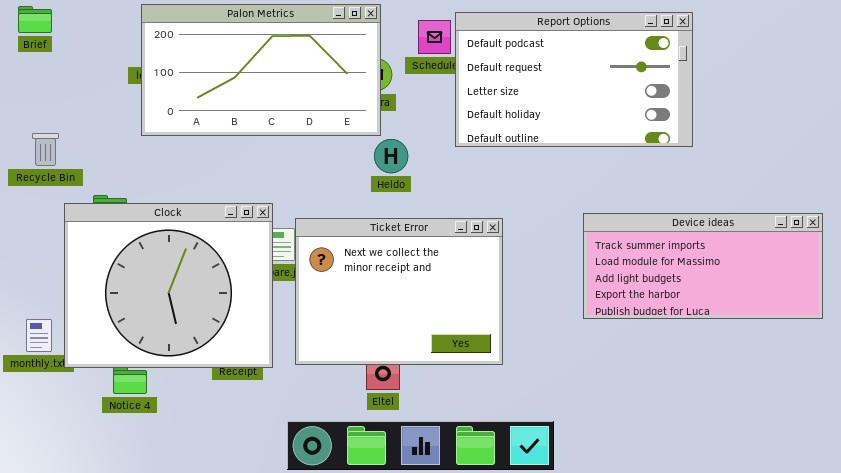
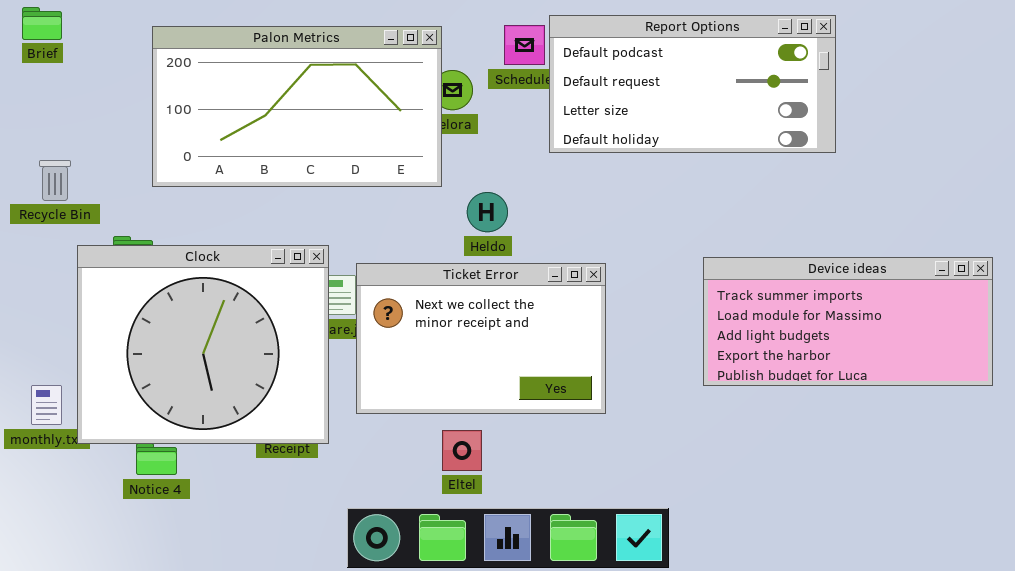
Palon Metrics: [141,4,381,136] -> [152,26,442,187], moved
Report Options: [455,12,693,147] -> [549,15,836,153], resized
Heldo: [374,139,408,173] -> [467,192,508,232], moved
Ticket Error: [295,218,503,365] -> [356,263,606,414], resized

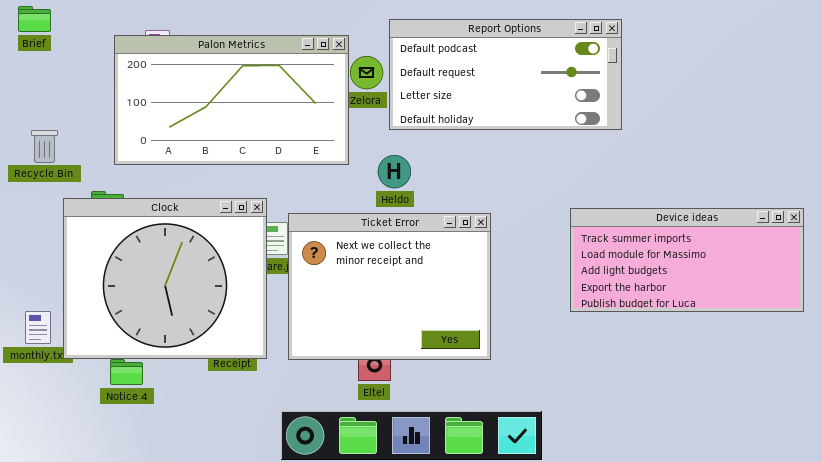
Report Options: [549,15,836,153] -> [389,19,622,130], moved
Palon Metrics: [152,26,442,187] -> [114,35,349,165], moved
Ticket Error: [356,263,606,414] -> [288,213,491,360], resized

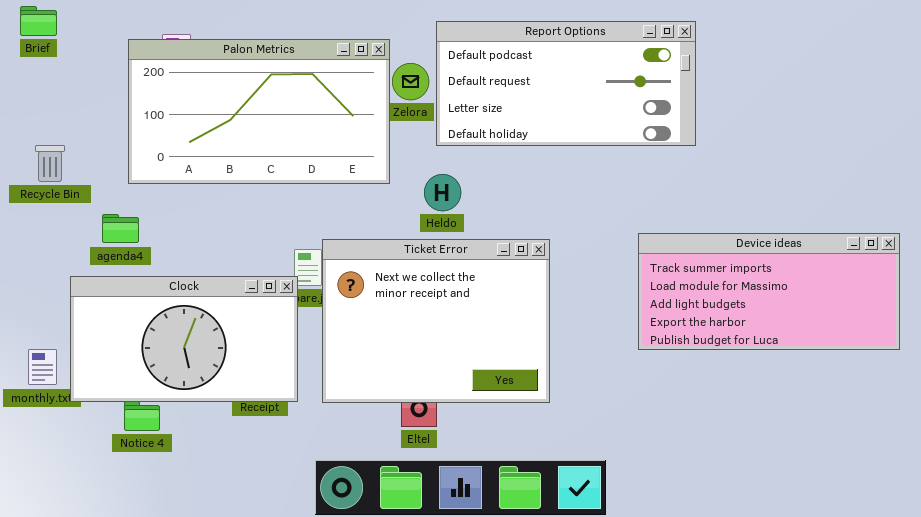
Clock: [63,198,267,359] -> [70,276,298,402], resized

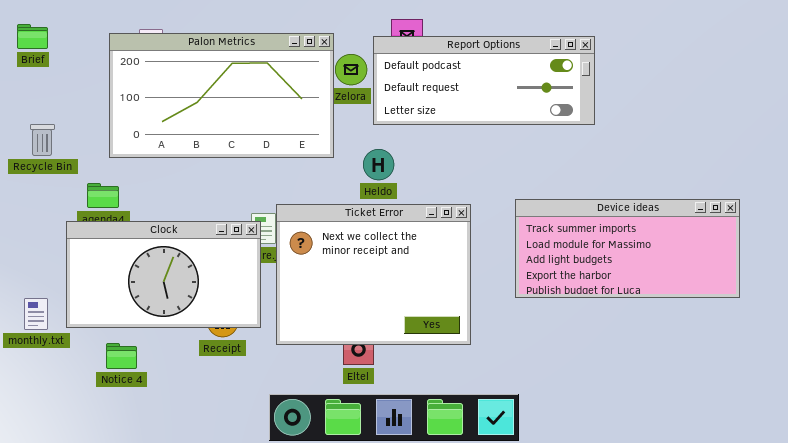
Brief: [20,6,57,36] -> [17,24,48,49], moved
Report Options: [436,21,696,146] -> [373,36,595,125], resized
Device ideas: [638,233,900,350] -> [515,199,740,298], moved
Clock: [70,276,298,402] -> [66,221,261,328], moved

